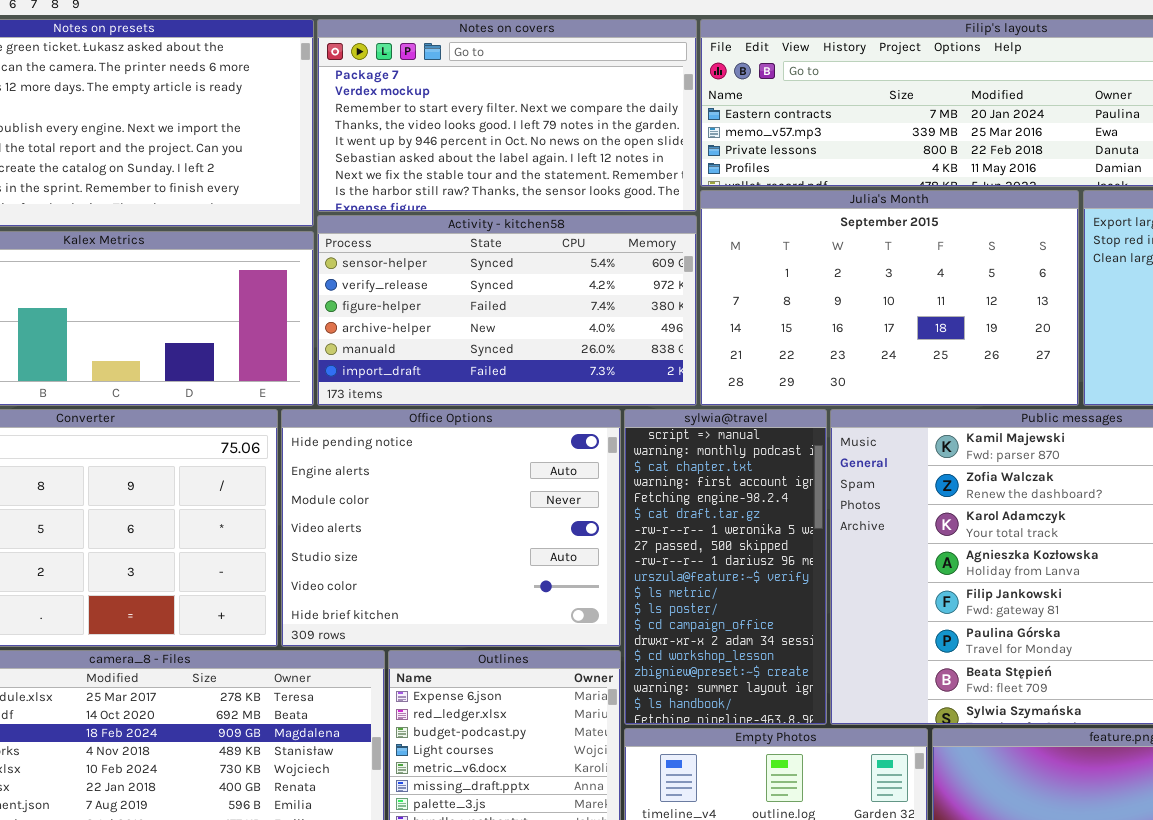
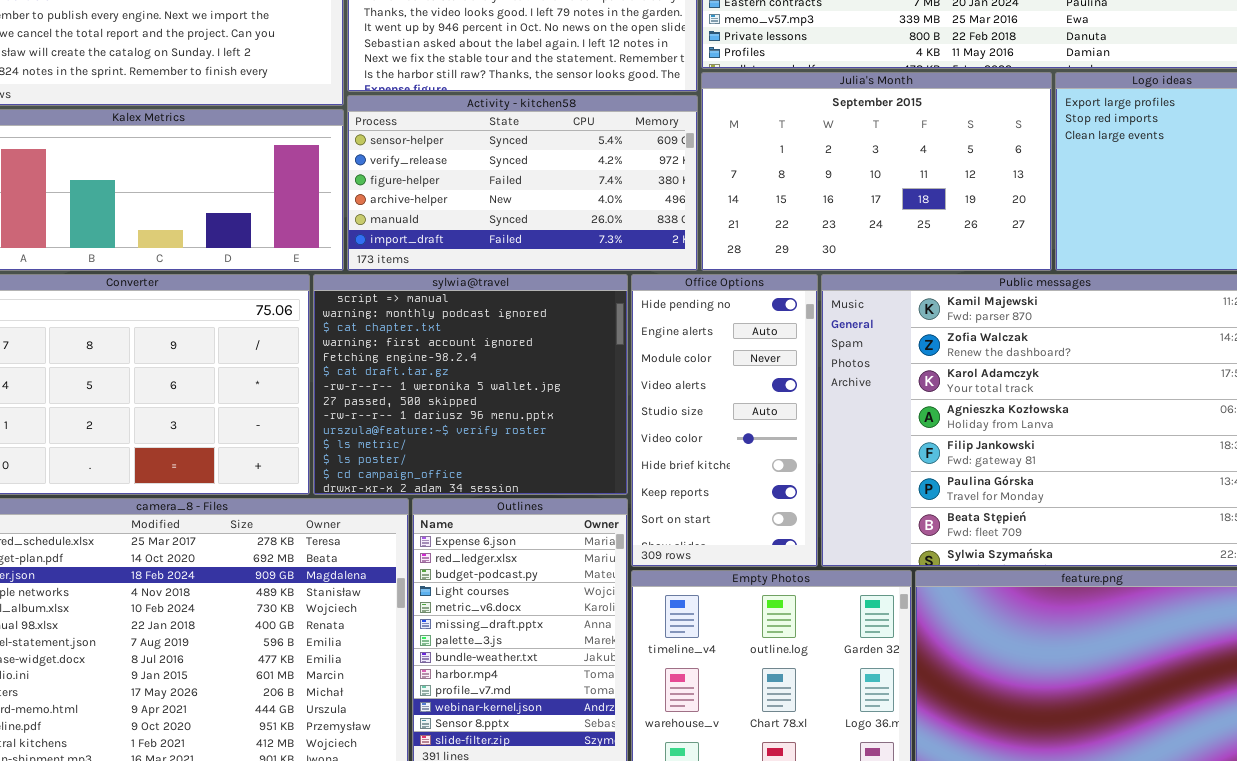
Office Options: [281,409,621,647] -> [631,274,818,567], moved, resized
sylwia@travel: [624,409,827,725] -> [313,274,628,495], moved, resized

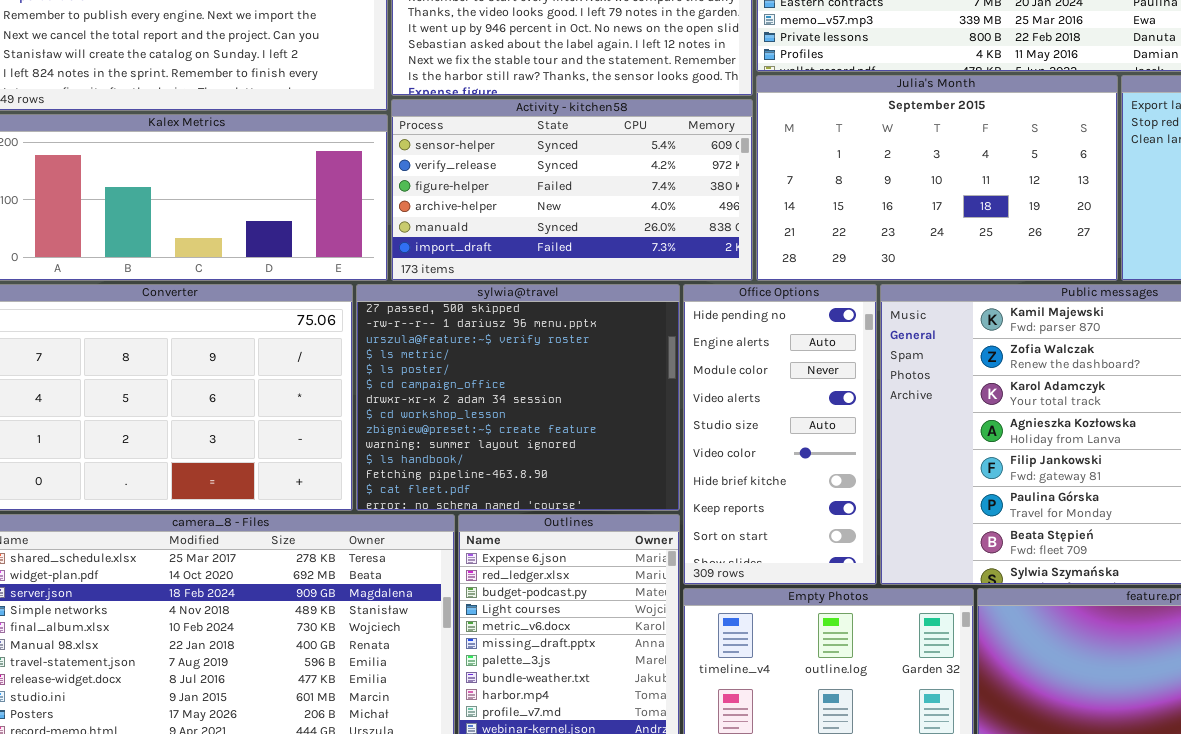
sylwia@travel: [313,274,628,495] -> [356,284,680,511], scrolled down 7 rows

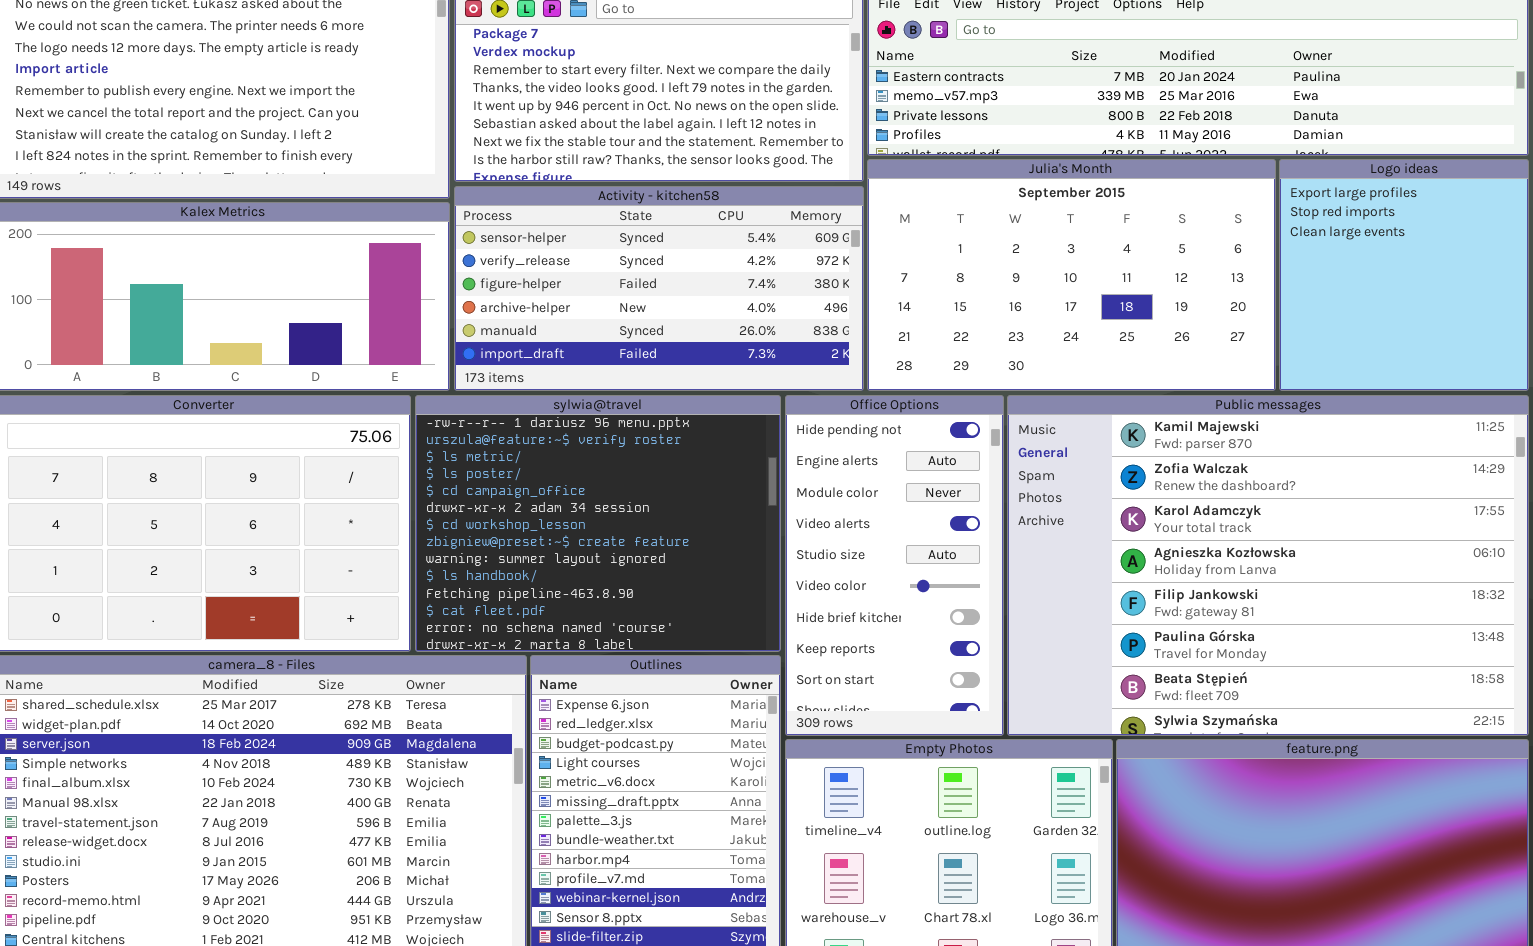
sylwia@travel: [356,284,680,511] -> [415,395,781,652], scrolled down 1 row

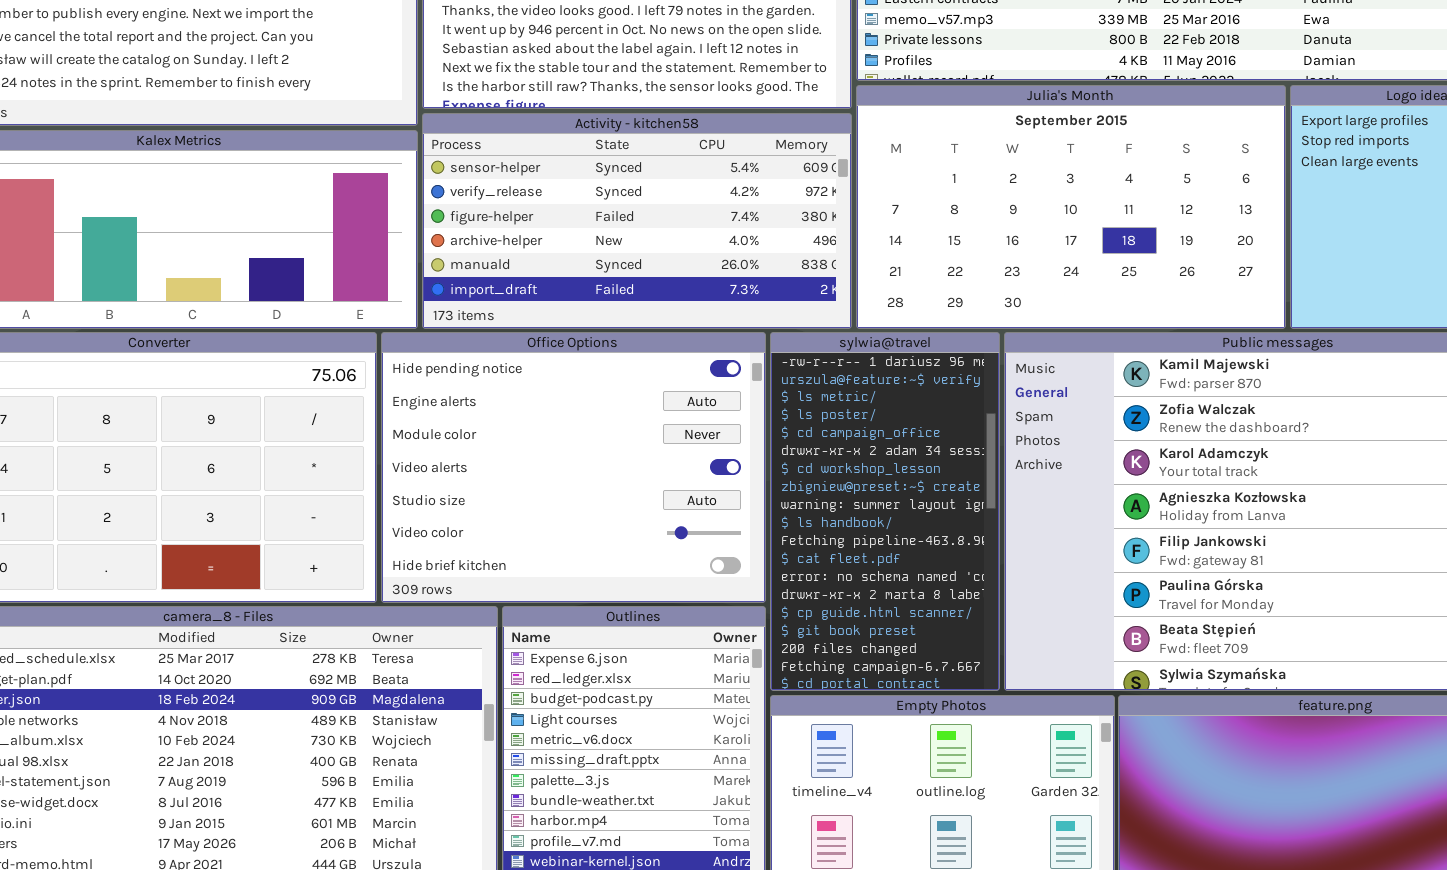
sylwia@travel: [415,395,781,652] -> [770,332,1000,691], moved, resized
Office Options: [785,395,1004,736] -> [381,332,766,603], moved, resized

